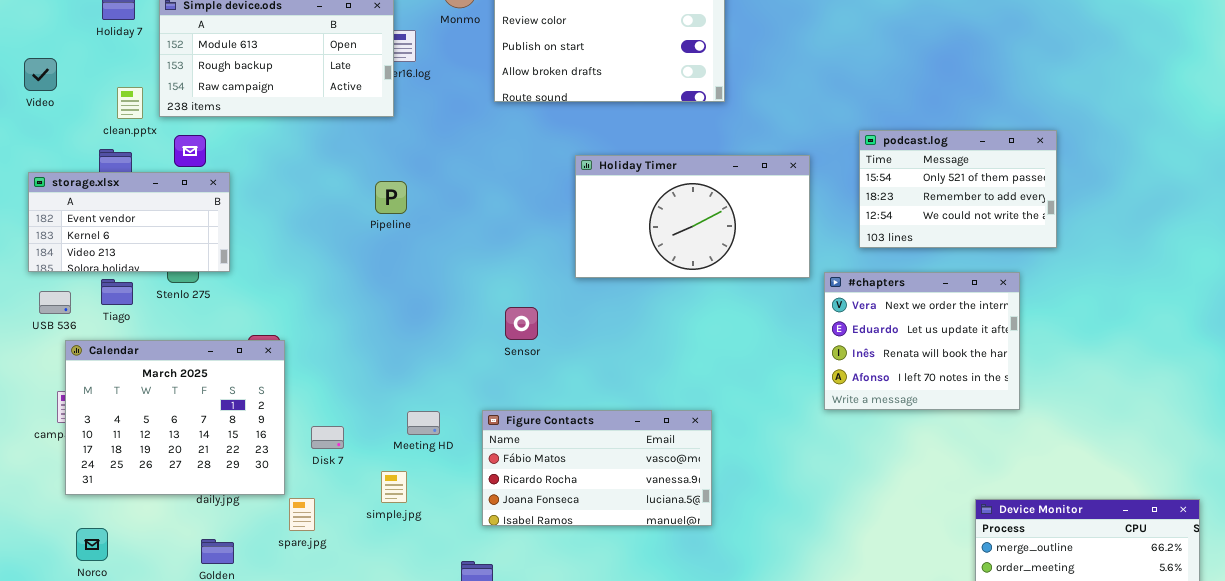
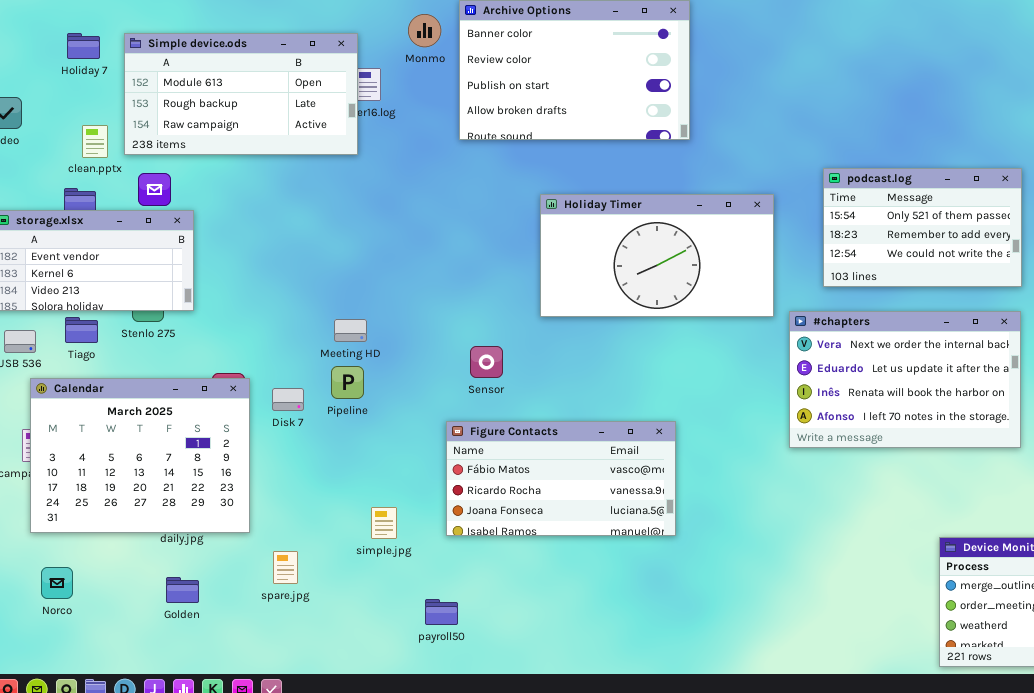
Pipeline: [375,181,407,214] -> [331,366,364,399], moved
#chapters: [824,272,1020,410] -> [789,311,1021,448], resized
Figure Contacts: [482,410,712,526] -> [446,421,676,536], moved
Meeting HD: [407,411,440,435] -> [334,319,367,342], moved
Disk 7: [311,426,344,449] -> [272,388,304,411], moved
simple.jpg: [381,471,407,503] -> [371,507,397,539], moved
spare.jpg: [289,498,315,531] -> [273,551,298,584], moved

